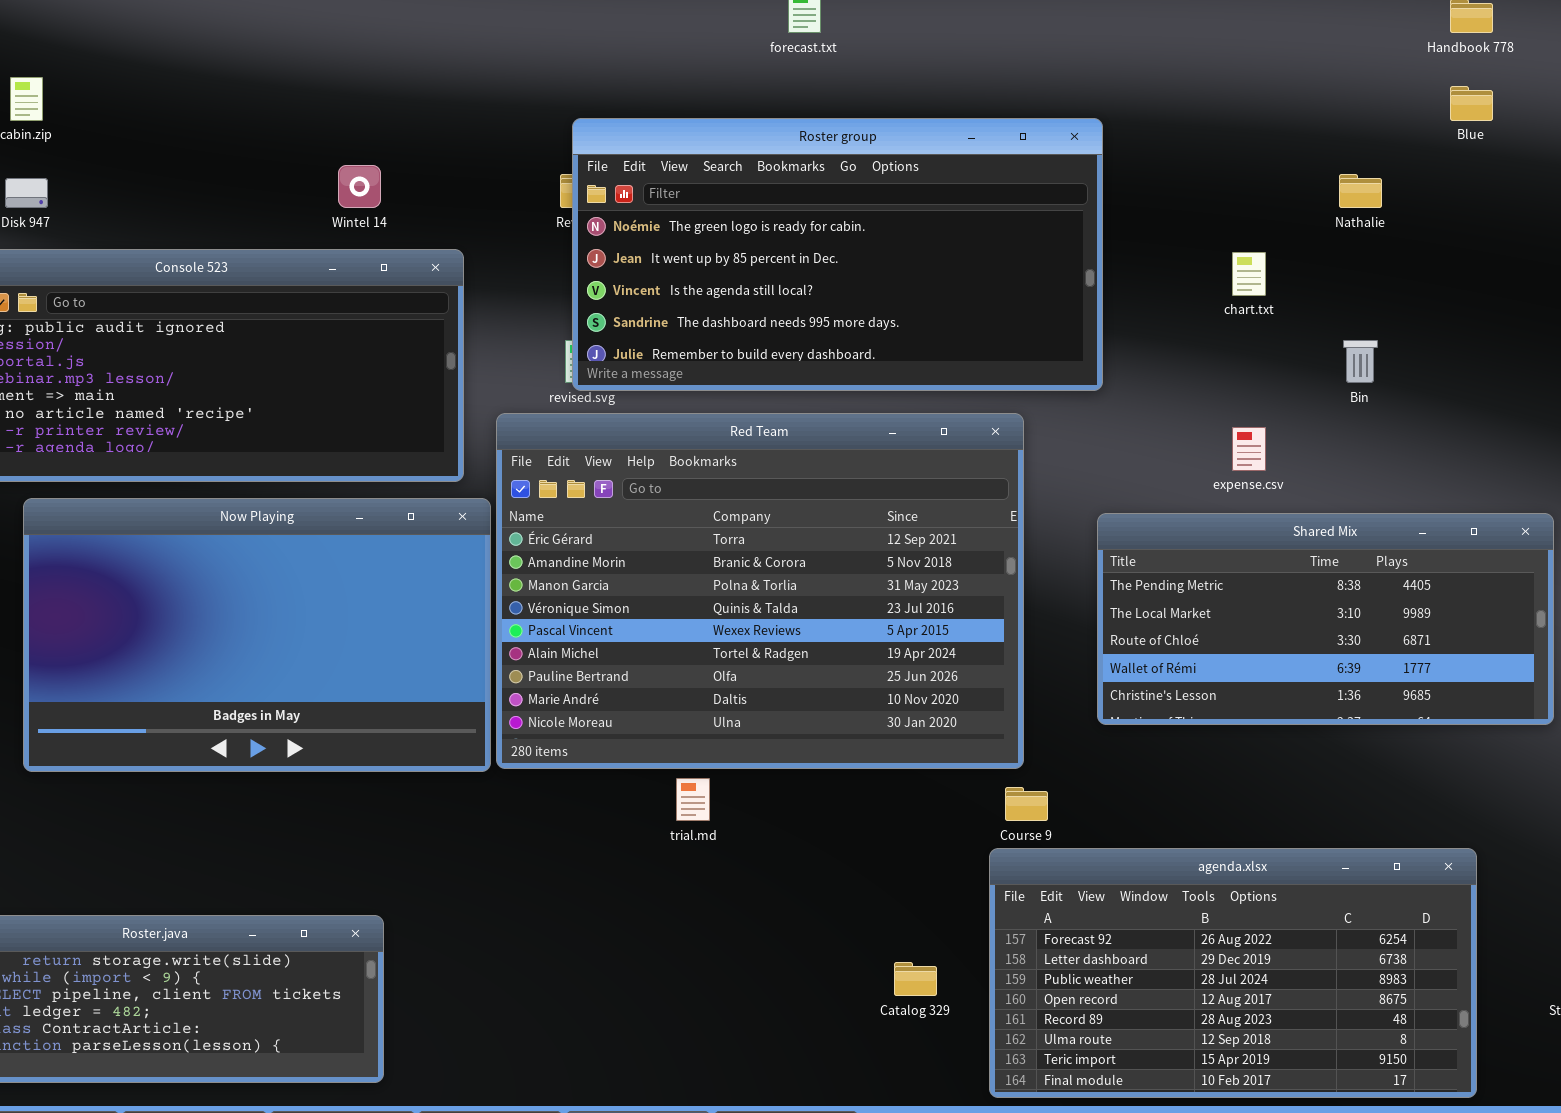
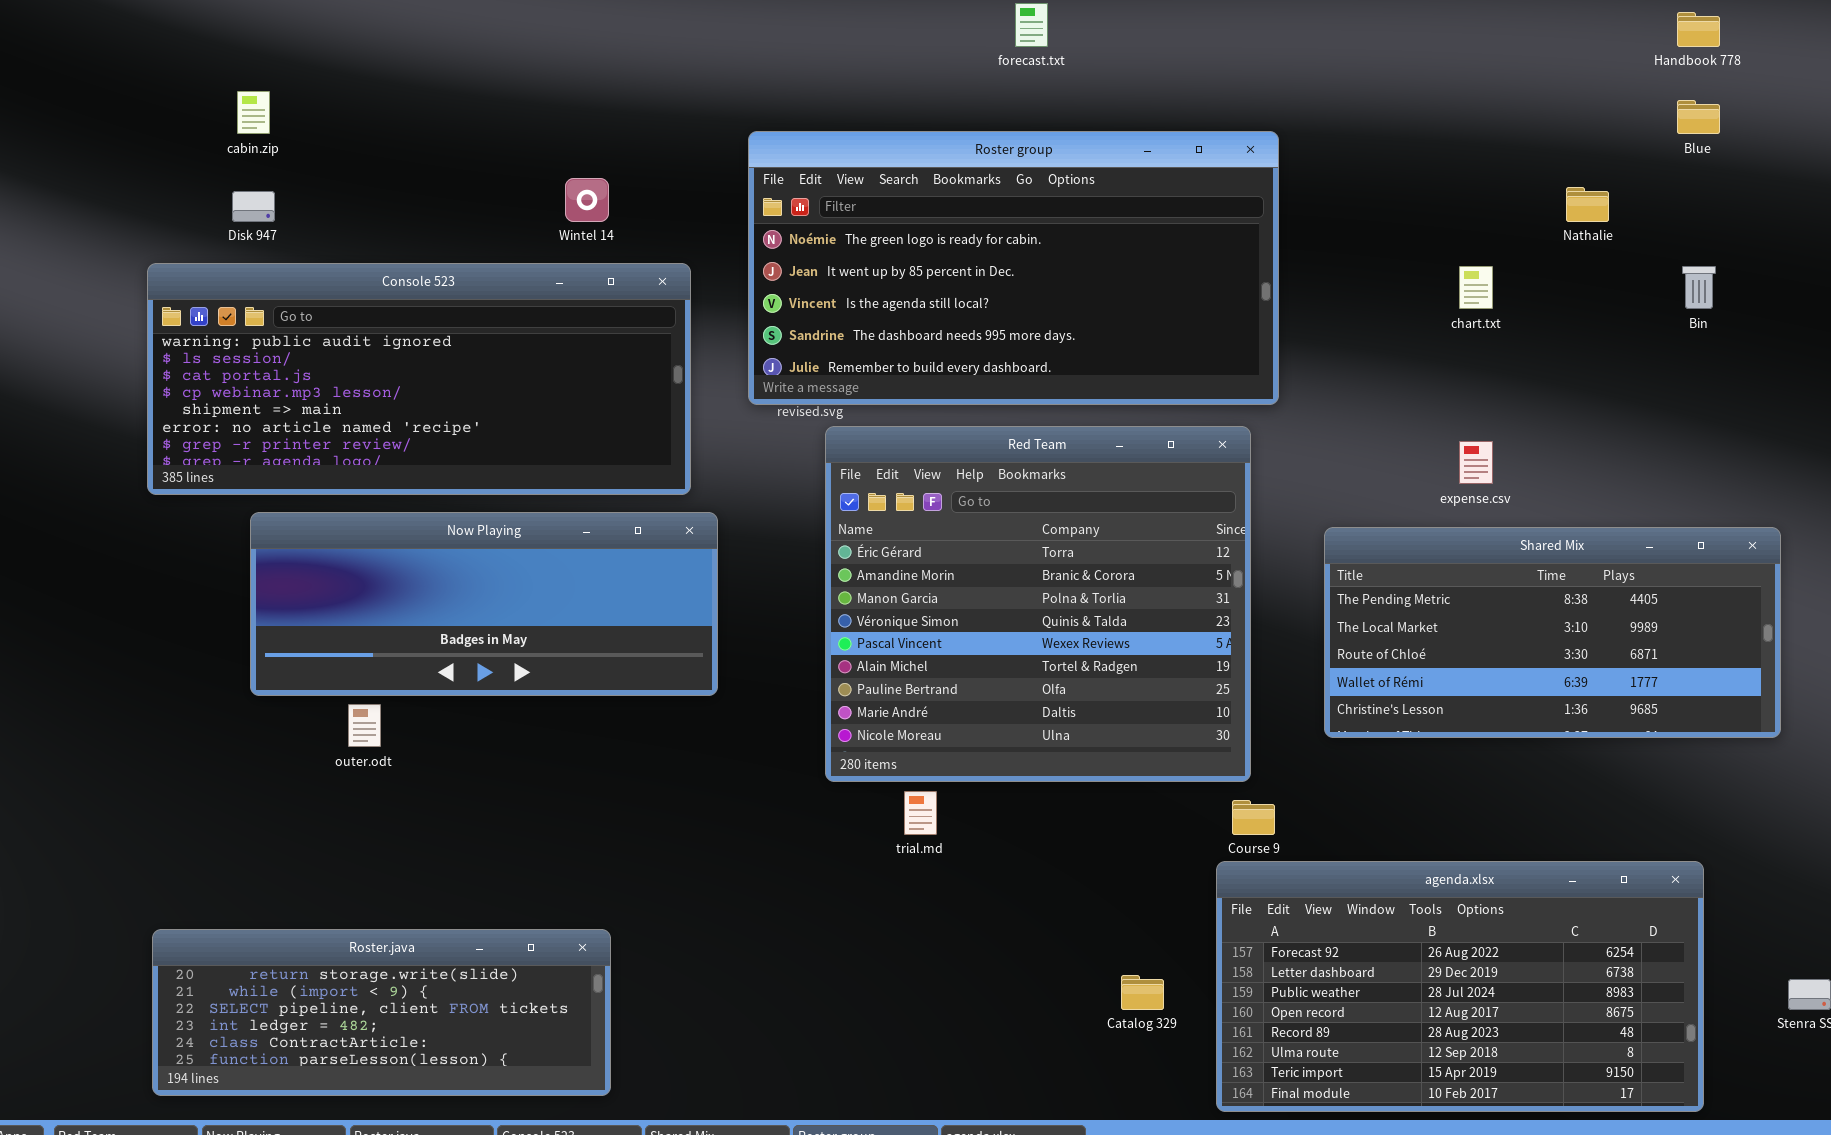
Roster group: [572,118,1103,391] -> [748,131,1279,405], moved
Bin: [1343,340,1378,383] -> [1682,266,1716,309], moved
Red Team: [496,413,1024,769] -> [825,426,1251,782], resized
Now Playing: [23,498,491,772] -> [250,512,718,696], resized

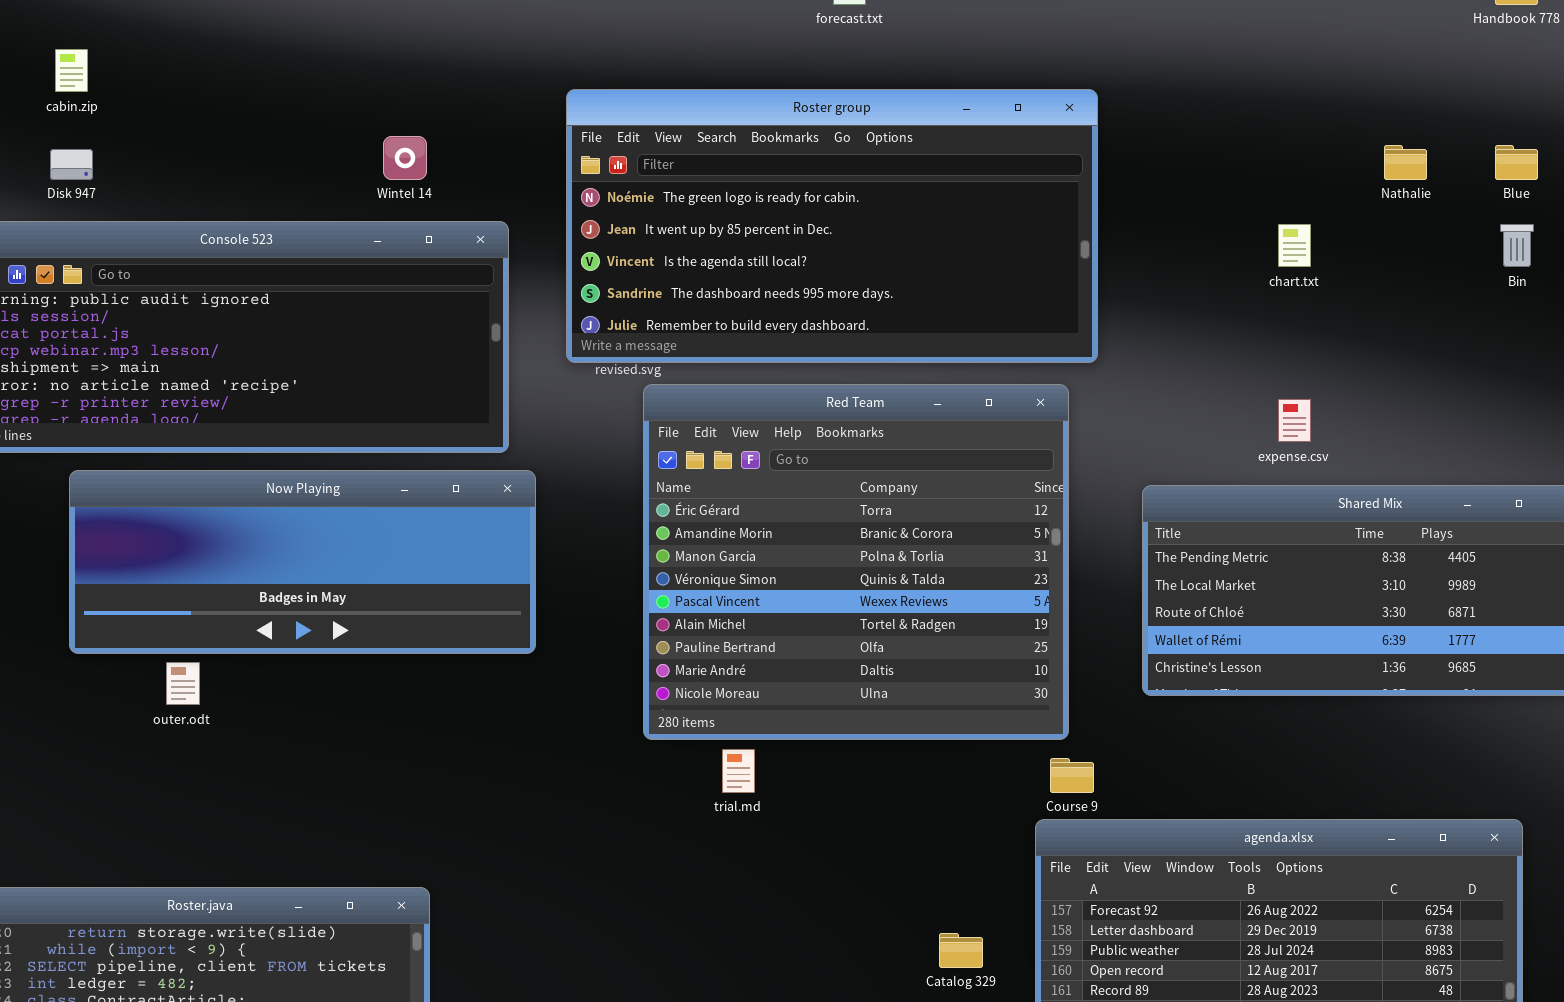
Blue: [1677,100,1720,134] -> [1495,145,1538,180], moved

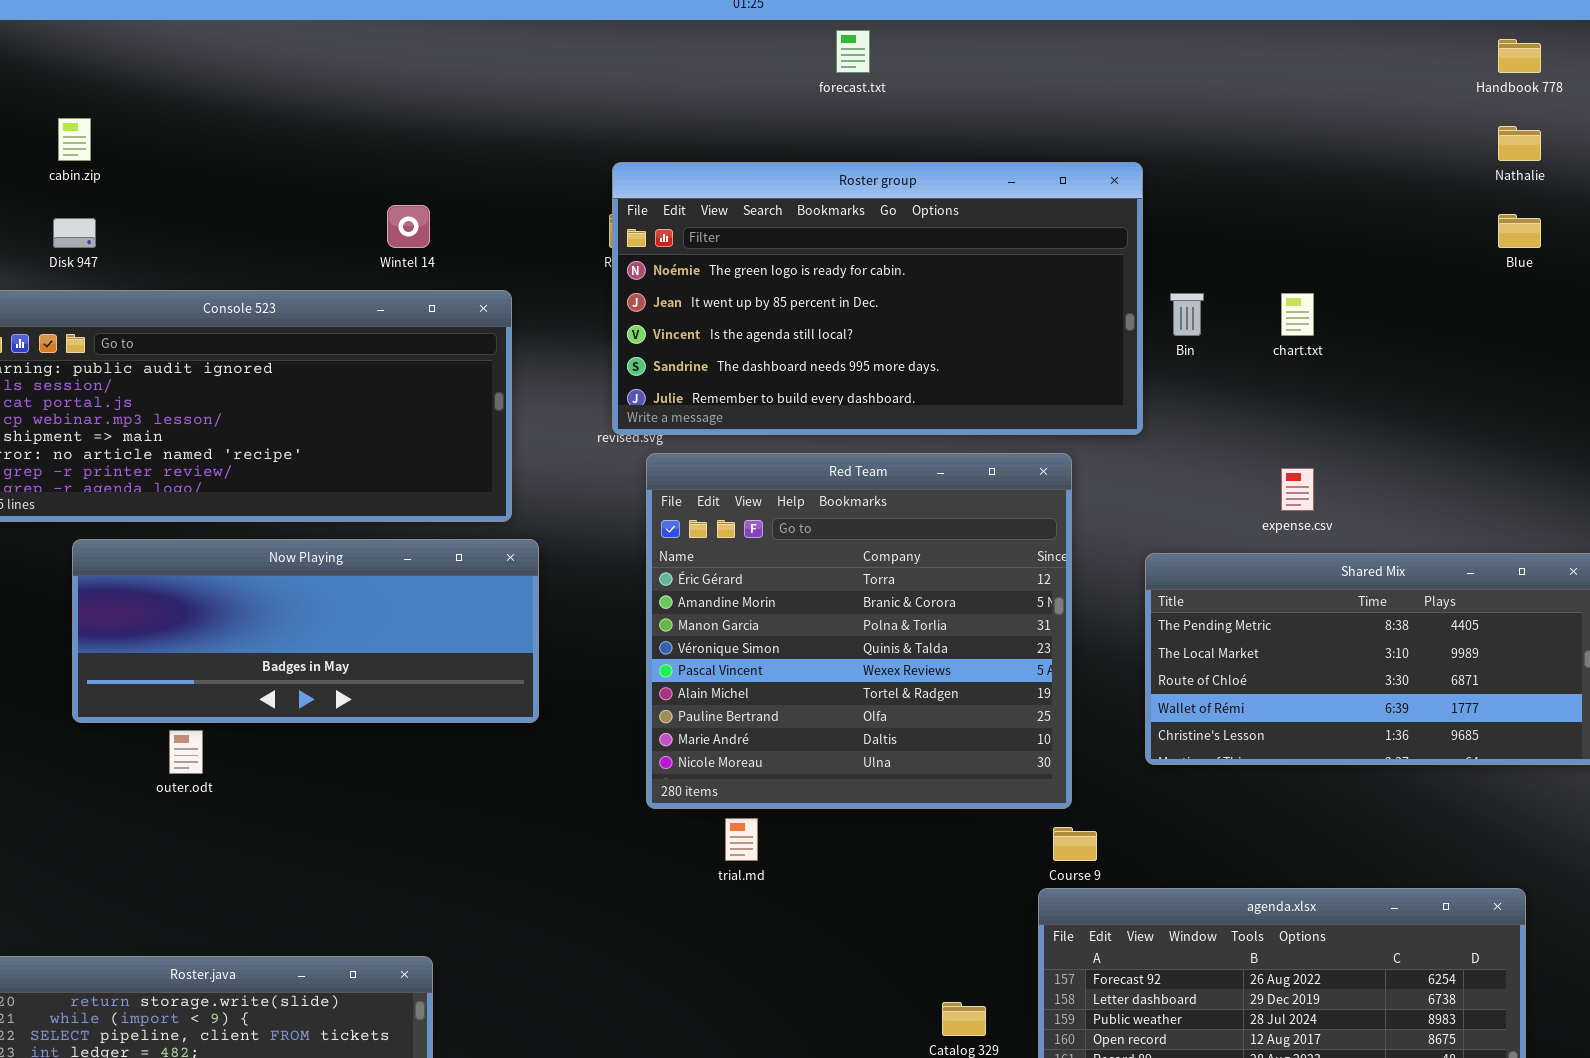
Roster group: [566,89,1098,363] -> [612,162,1143,435], moved
Nathalie: [1384,145,1427,180] -> [1498,126,1541,161], moved
Bin: [1500,224,1534,267] -> [1170,293,1204,336], moved

